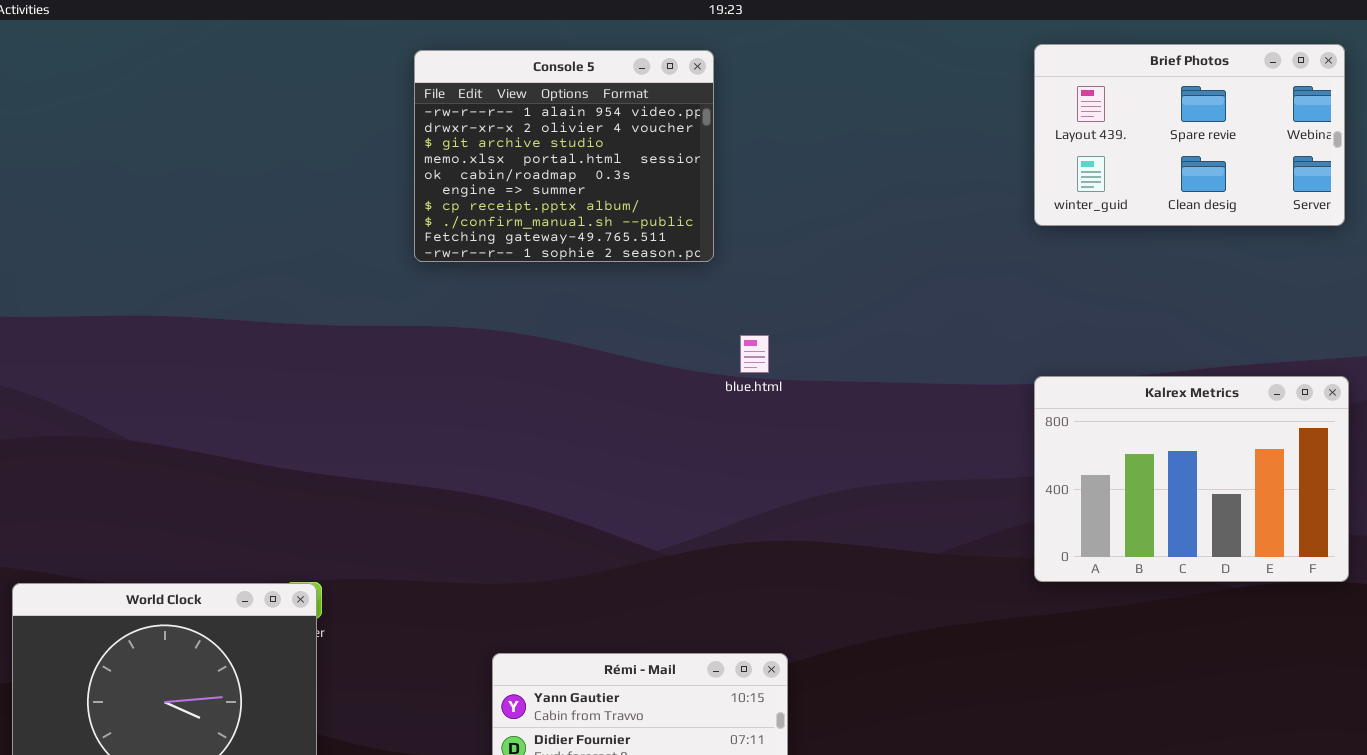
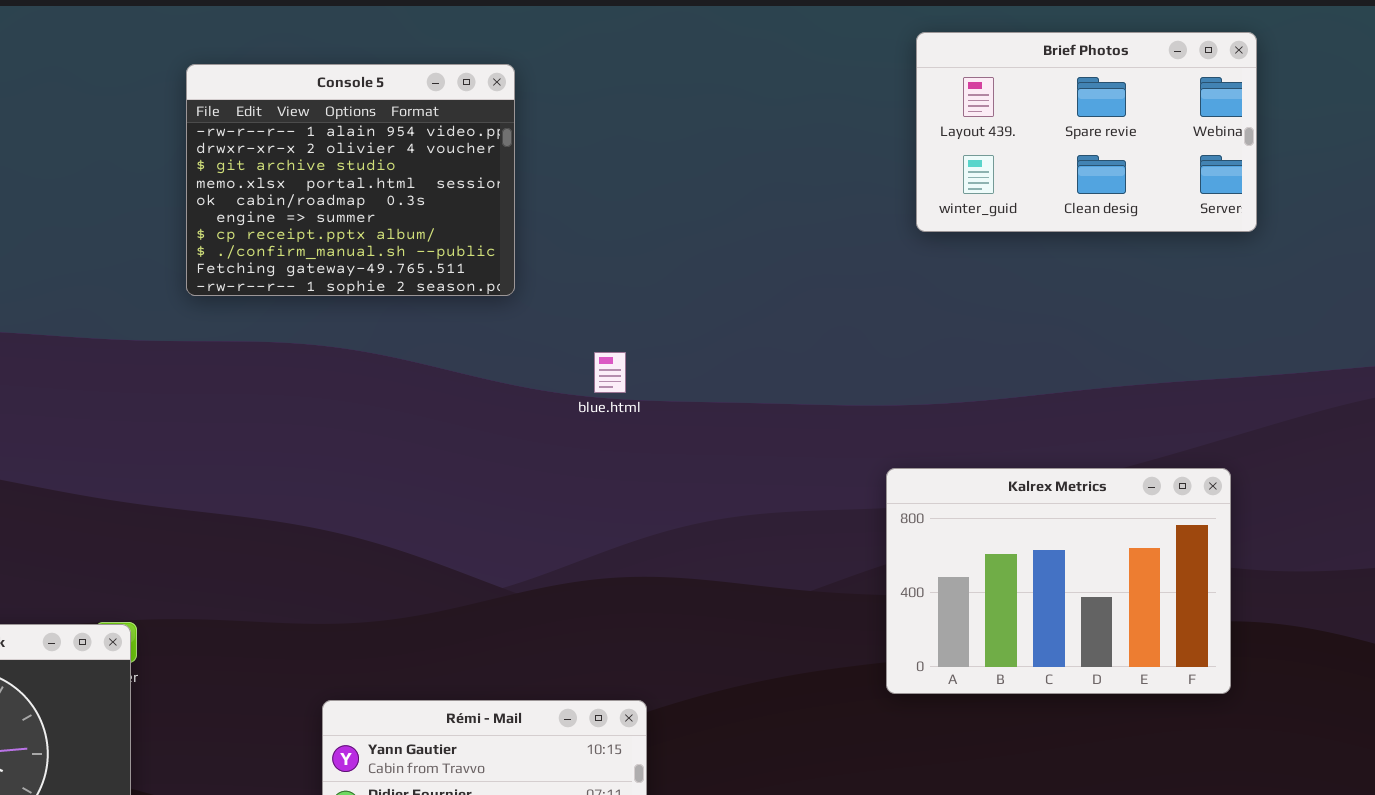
Console 5: [414,50,714,262] -> [186,64,515,296], moved
Kalrex Metrics: [1034,376,1349,582] -> [886,468,1231,694], moved

